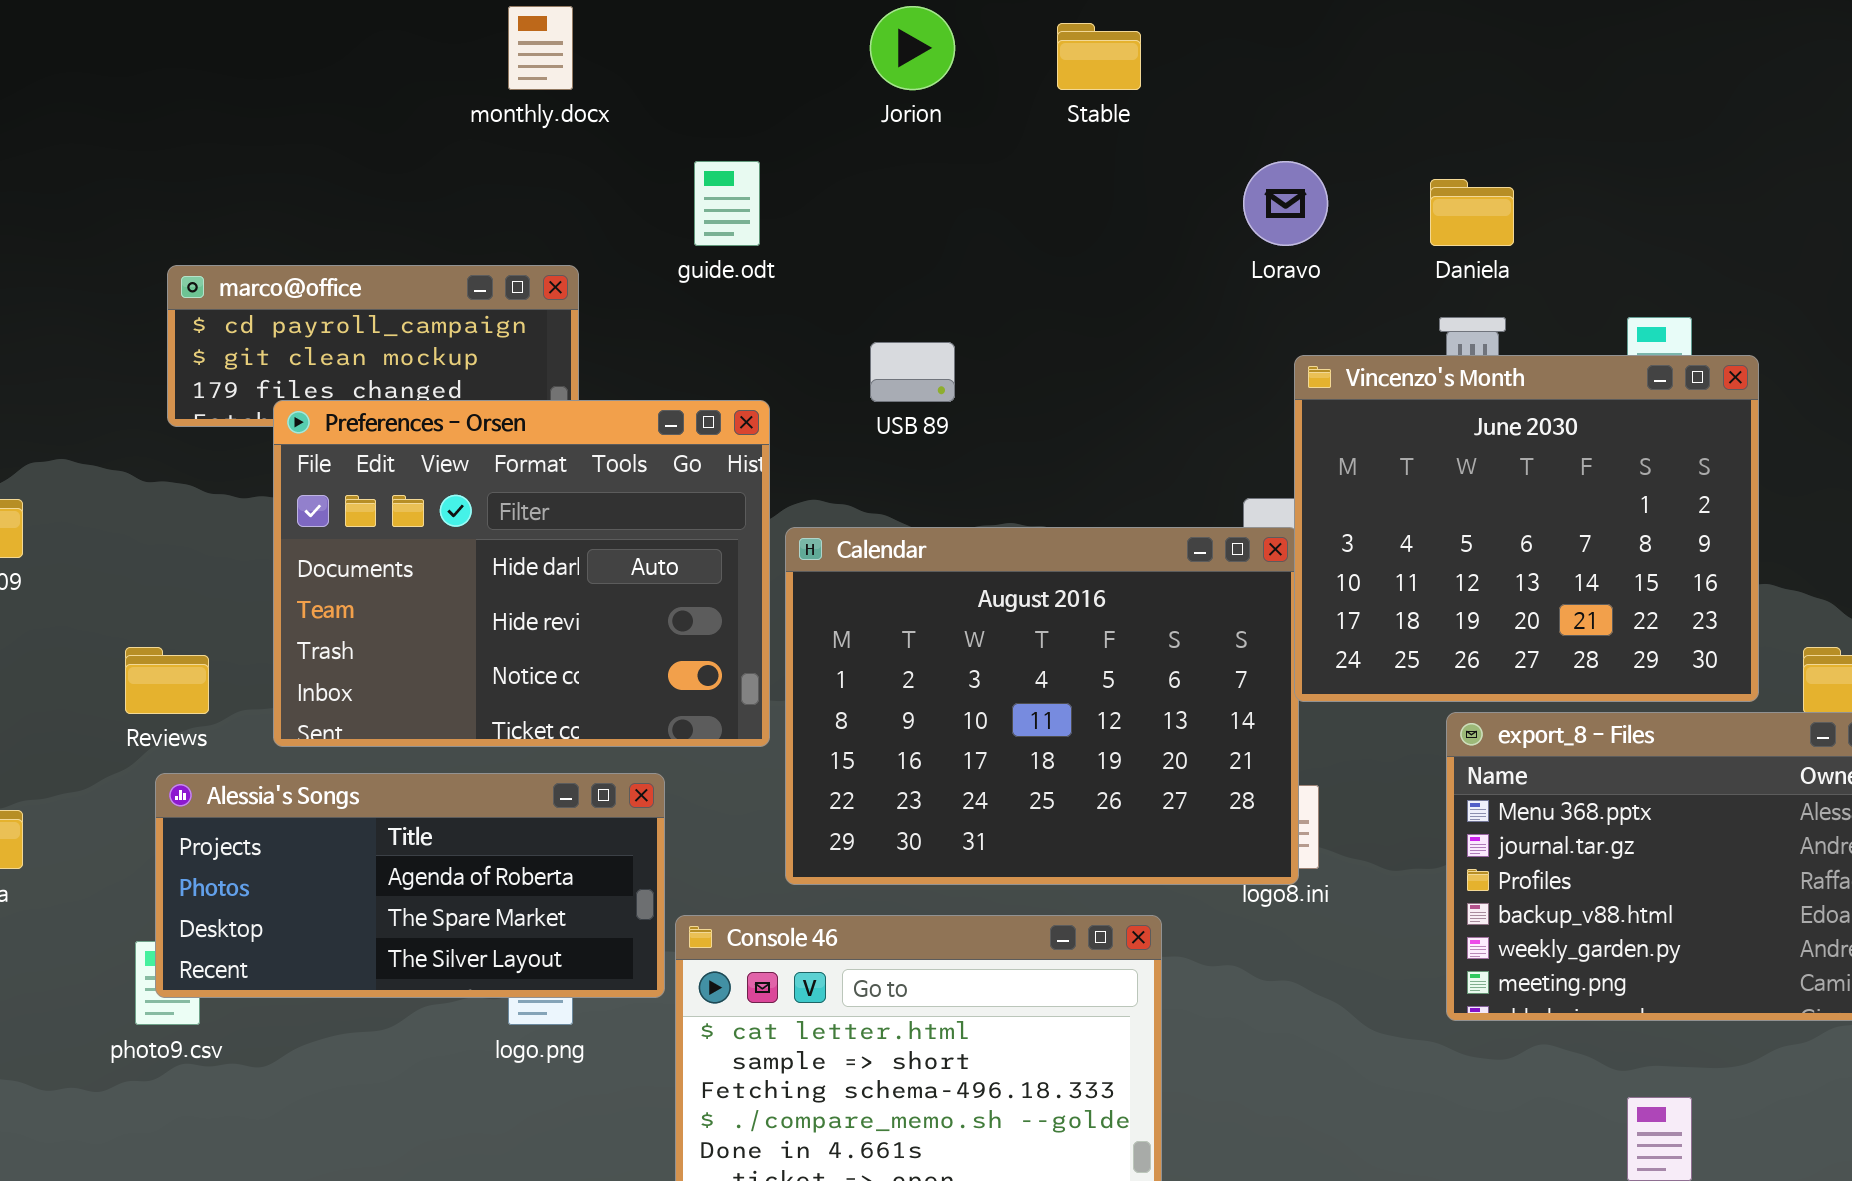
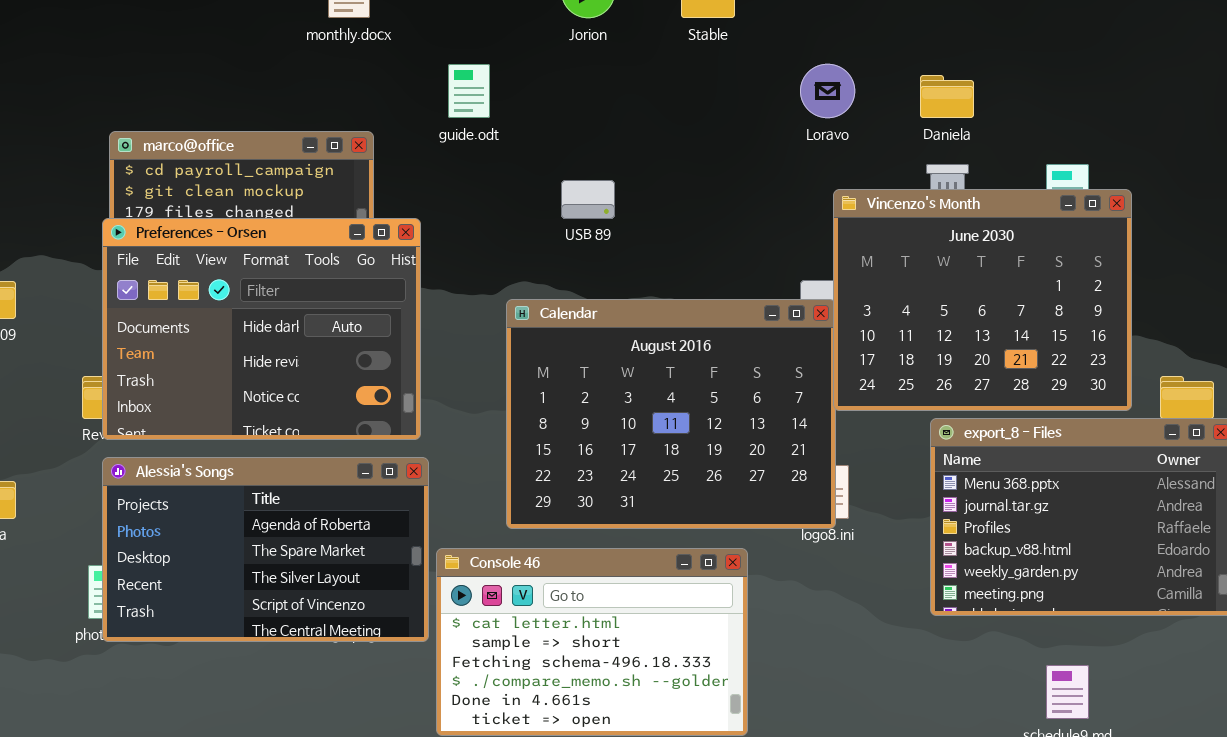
Preferences - Orsen: [273,400,770,747] -> [102,218,421,440], moved
Alessia's Songs: [155,773,665,998] -> [102,457,429,642], resized

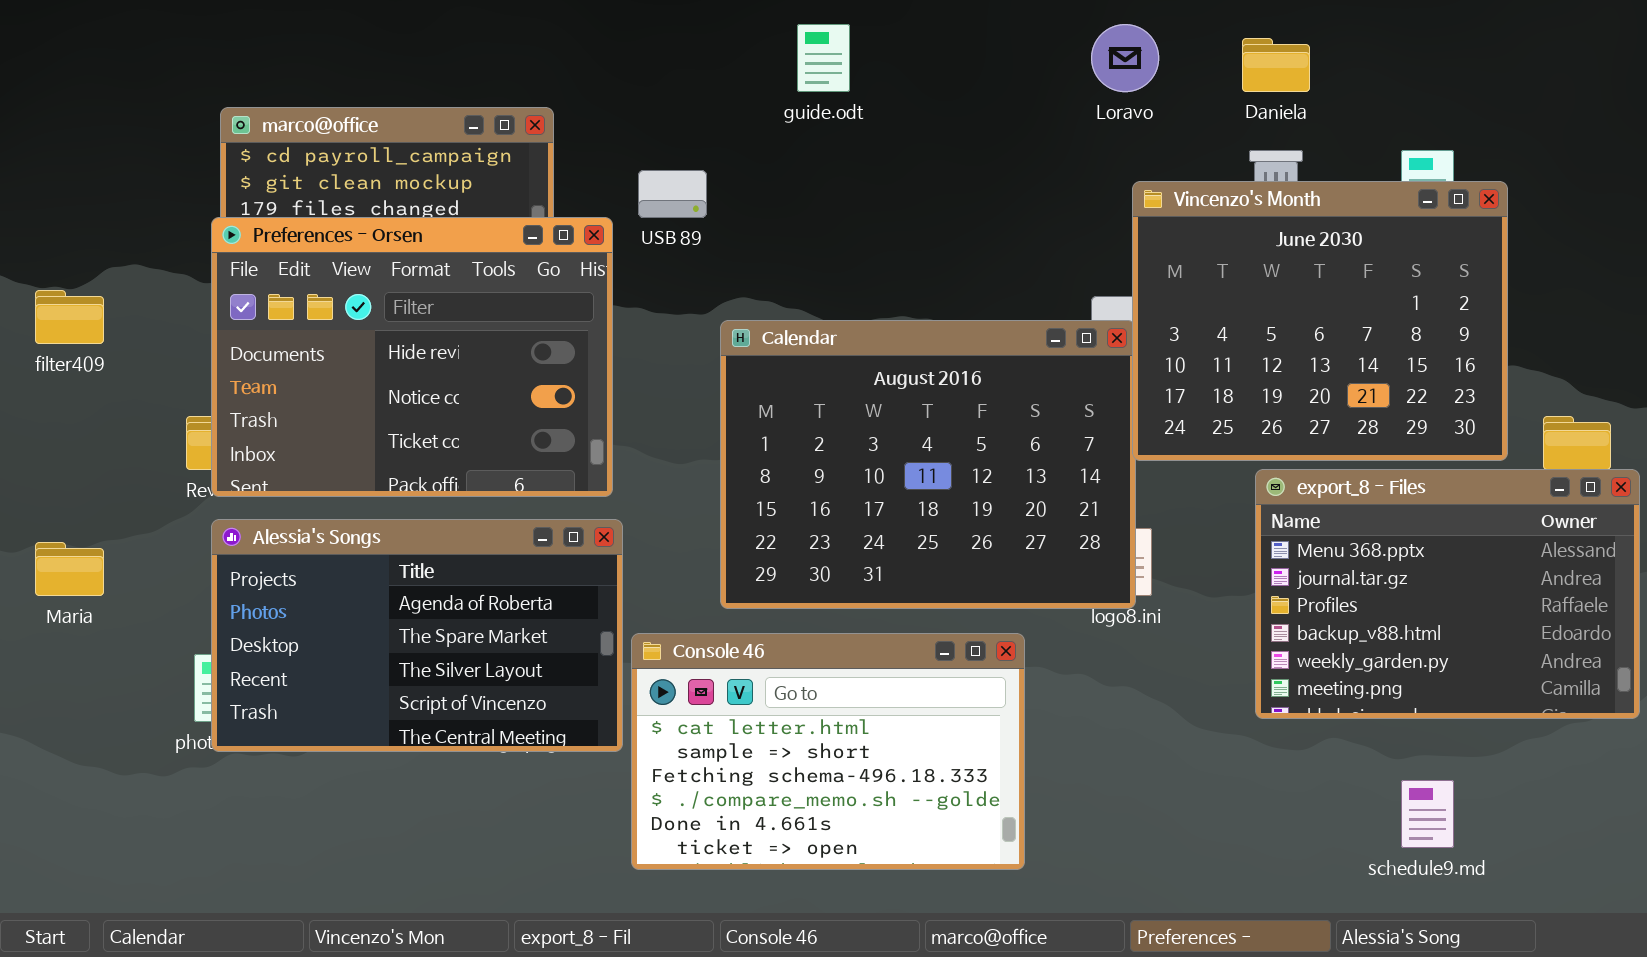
guide.odt: [448,64,490,118] -> [797,24,850,92], moved
USB 89: [561,180,615,219] -> [638,170,707,218], moved
Preferences - Orsen: [102,218,421,440] -> [211,217,613,497], scrolled down 1 row

